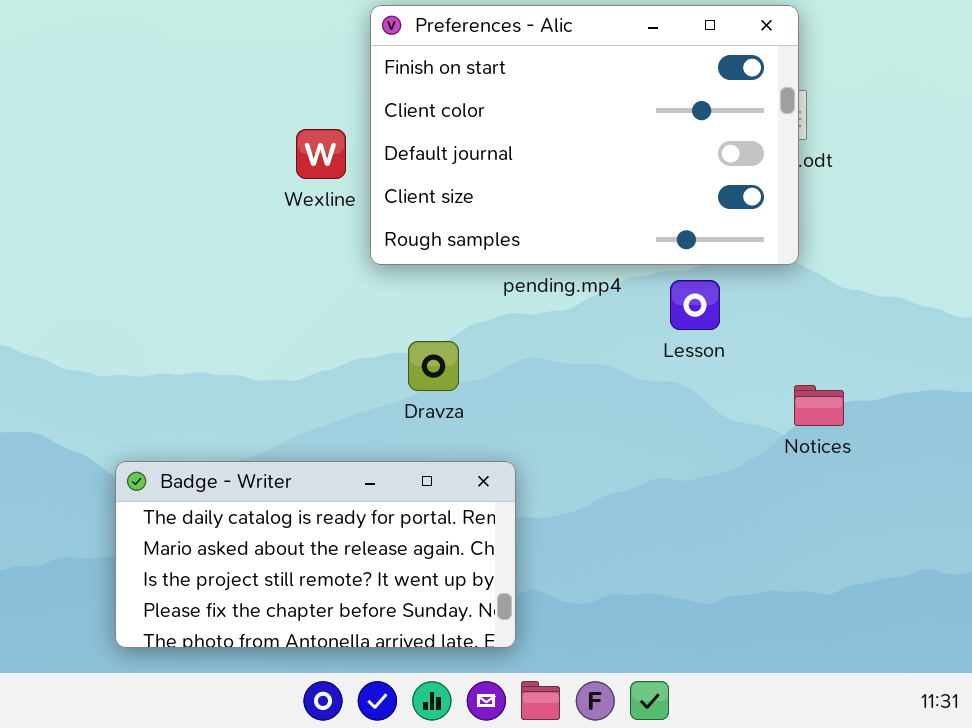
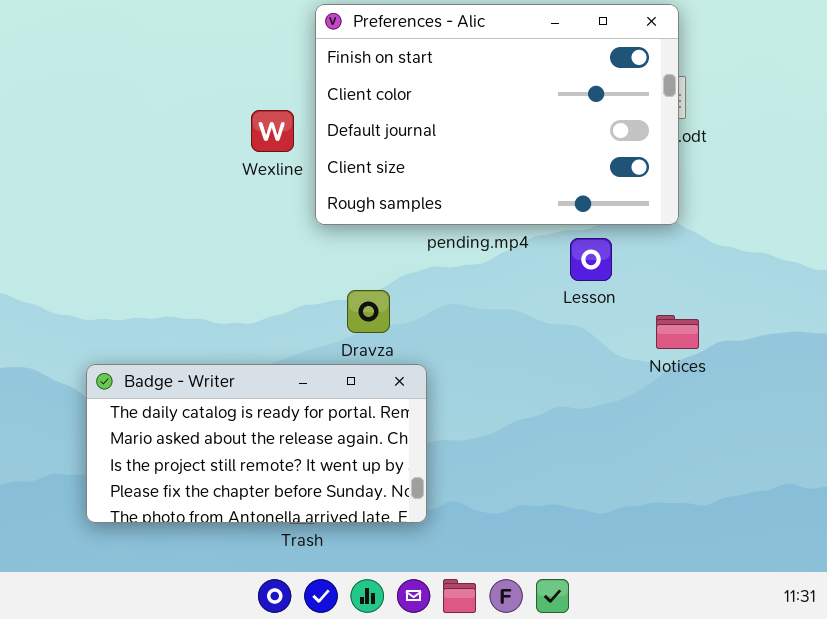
Notices: [794,385,844,426] -> [656,315,699,349], moved
Badge - Writer: [115,461,516,648] -> [86,364,427,523], moved

